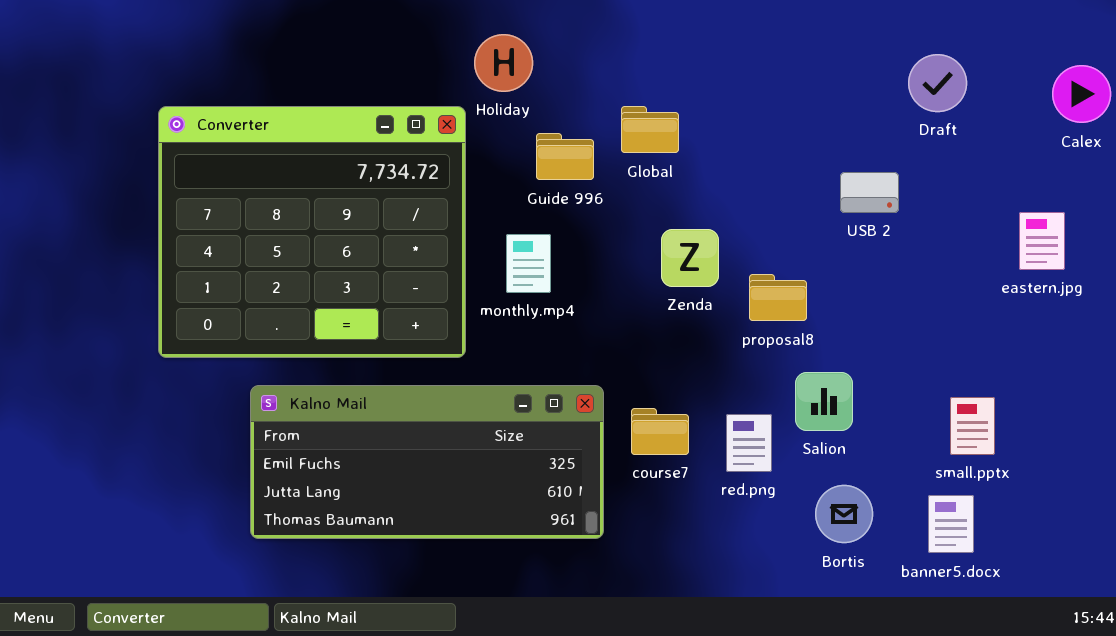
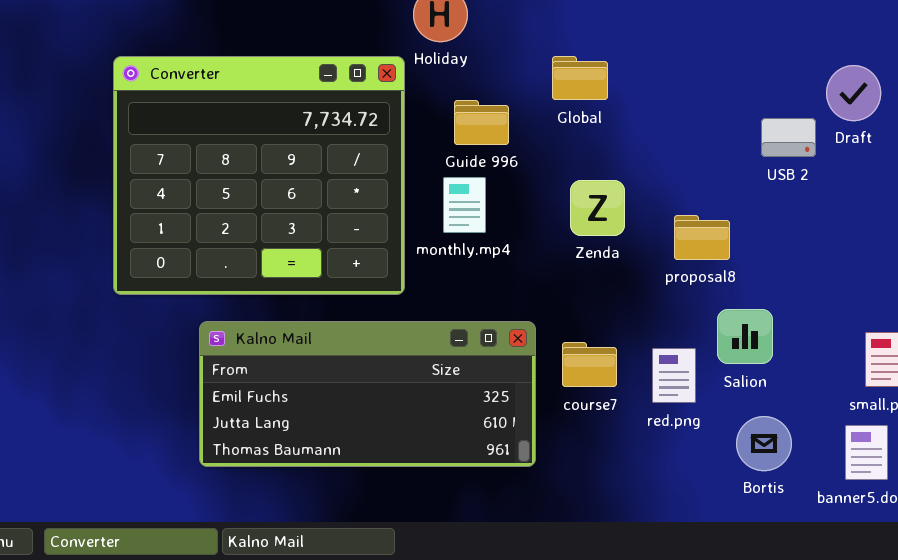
Draft: [908,54,967,112] -> [826,65,881,121], moved
Guide 996: [536,133,594,180] -> [454,100,509,145], moved
Zenda: [661,229,719,287] -> [570,180,625,236], moved

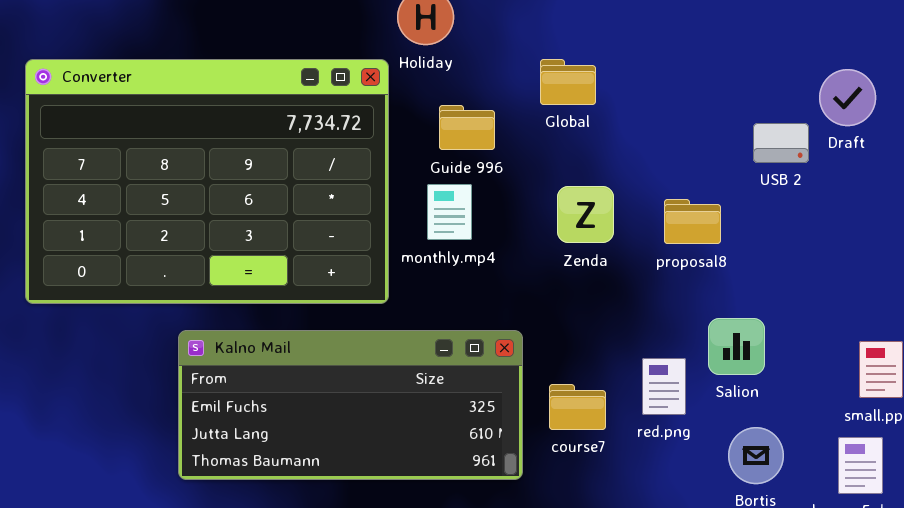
Converter: [113,56,405,295] -> [25,59,389,304], resized
proposal8: [674,215,730,260] -> [664,199,721,244], moved
course7: [562,342,617,387] -> [549,384,606,430], moved

